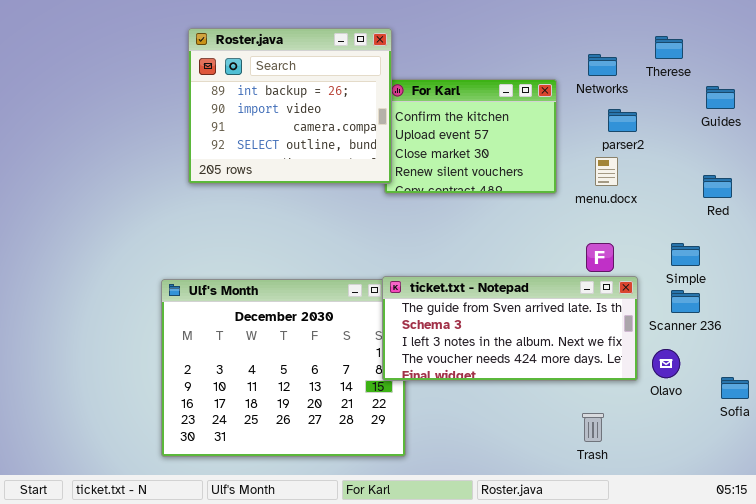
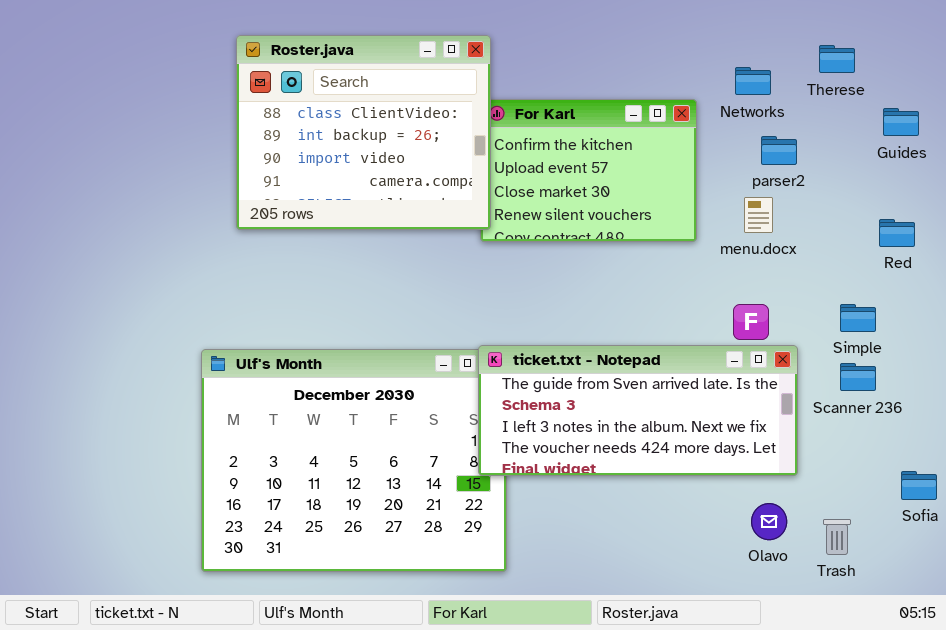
Roster.java: [188,28,392,184] -> [236,35,491,230], scrolled up 1 row
Olavo: [652,349,680,378] -> [751,503,787,540], moved
Trash: [582,413,604,442] -> [823,519,851,555], moved

